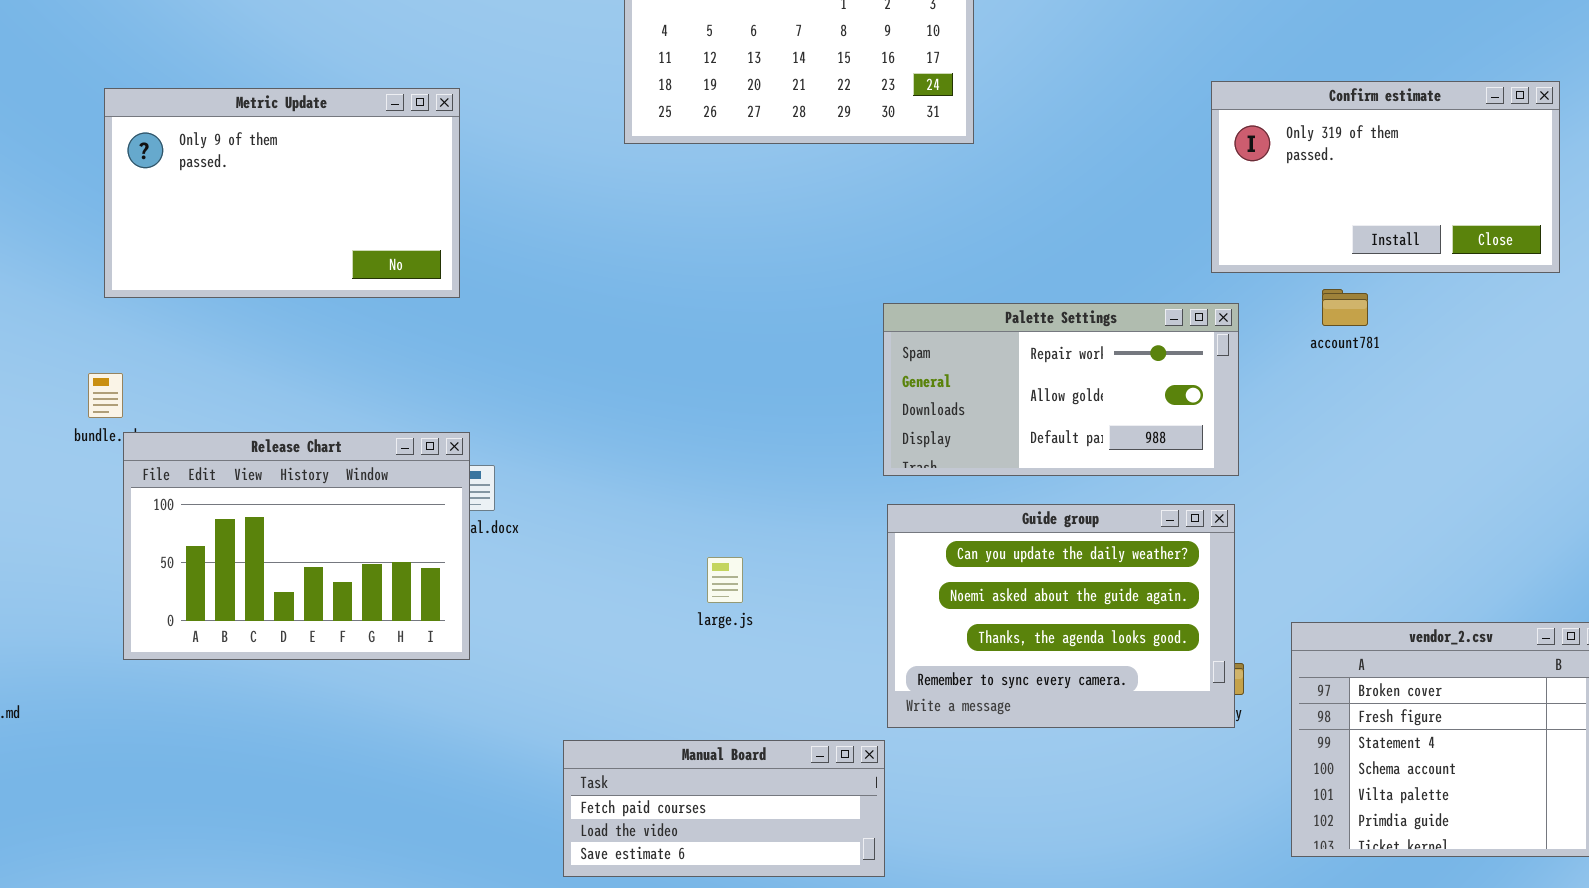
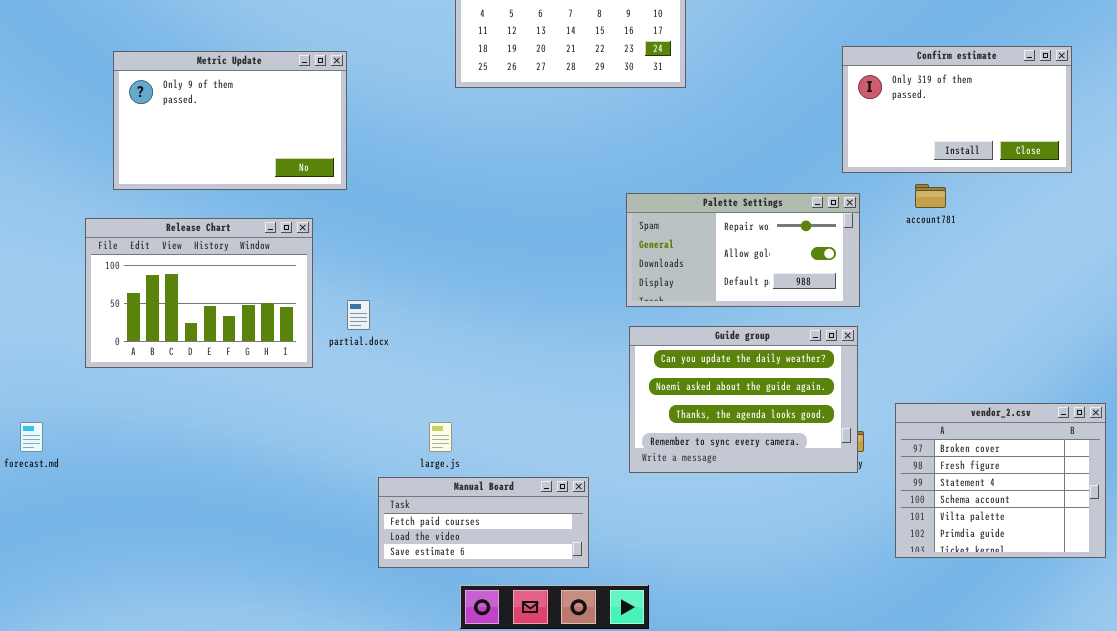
Release Chart: [123,432,470,660] -> [85,218,313,368], moved
large.js: [707,557,743,603] -> [429,422,452,452], moved
Manual Board: [563,740,885,877] -> [378,477,589,568], moved

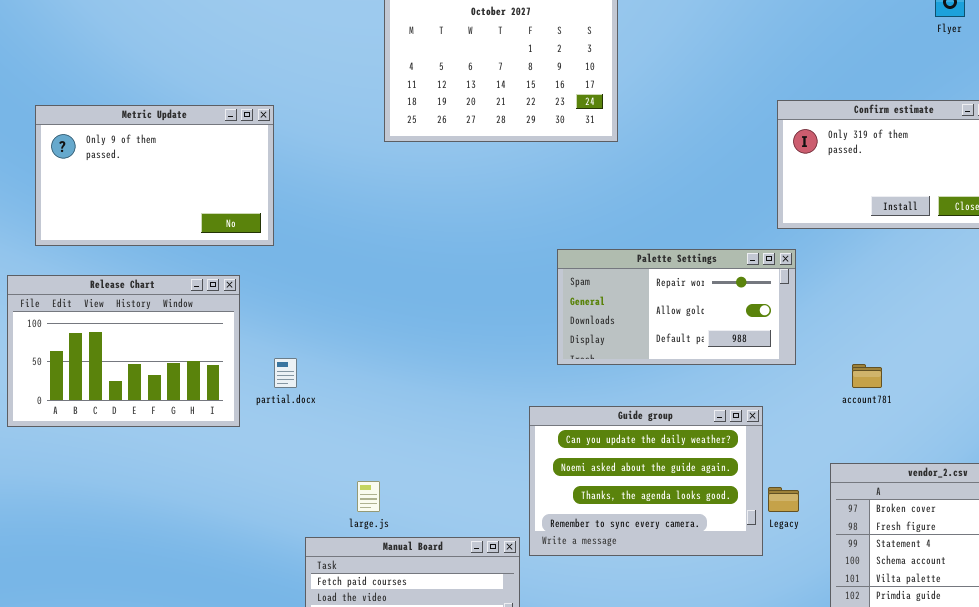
account781: [915,184,946,208] -> [852,364,882,388], moved
Guide group: [629,326,858,473] -> [529,406,763,556], moved

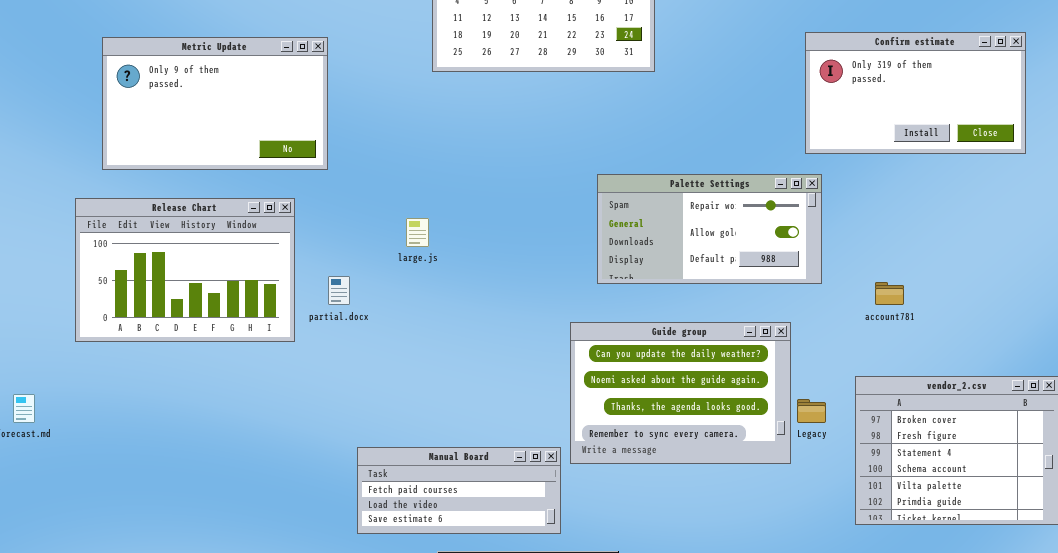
large.js: [357,481,380,512] -> [406,218,429,247], moved

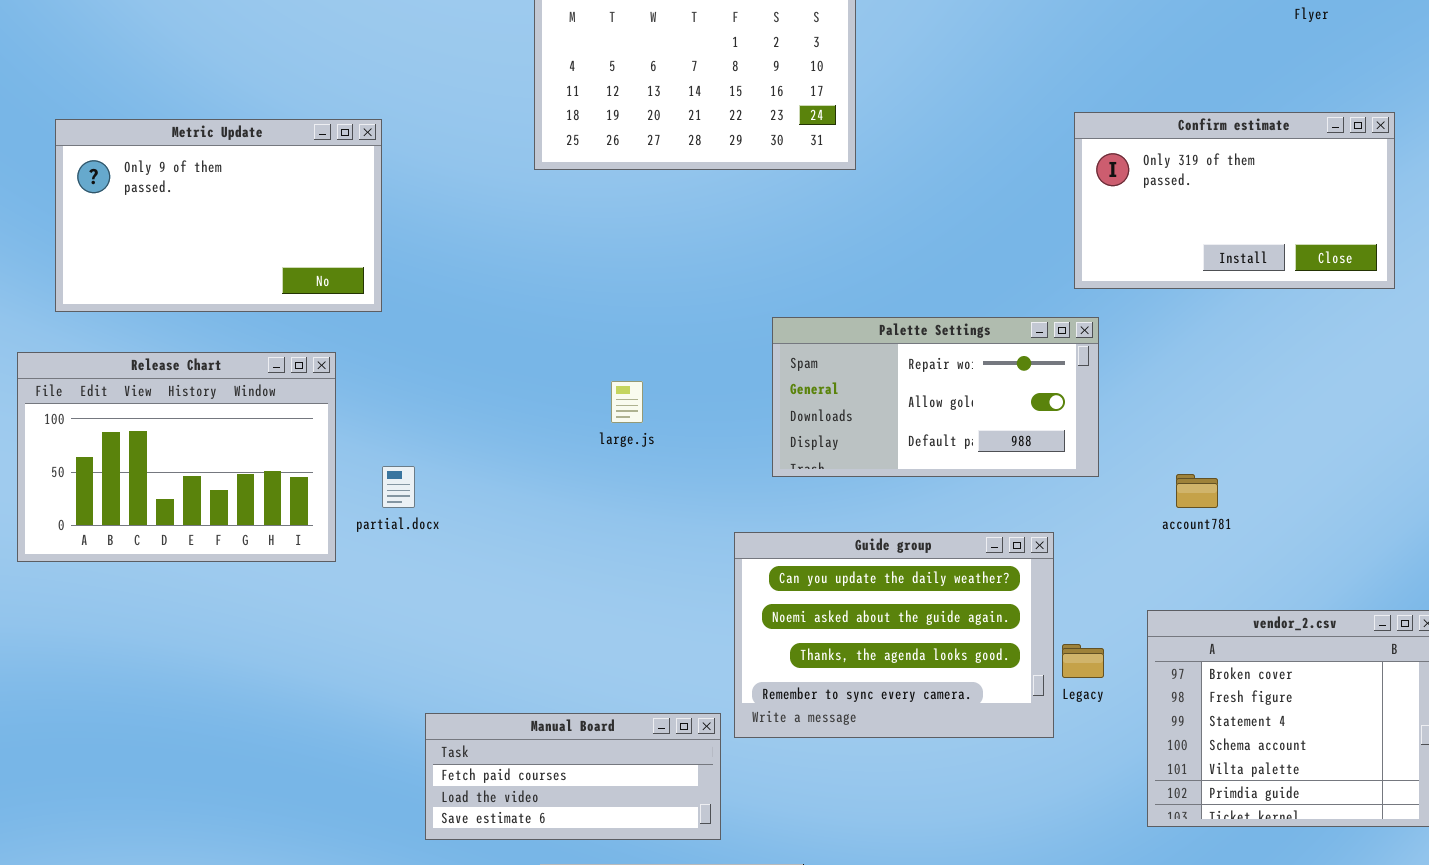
large.js: [406,218,429,247] -> [611,381,643,423], moved

